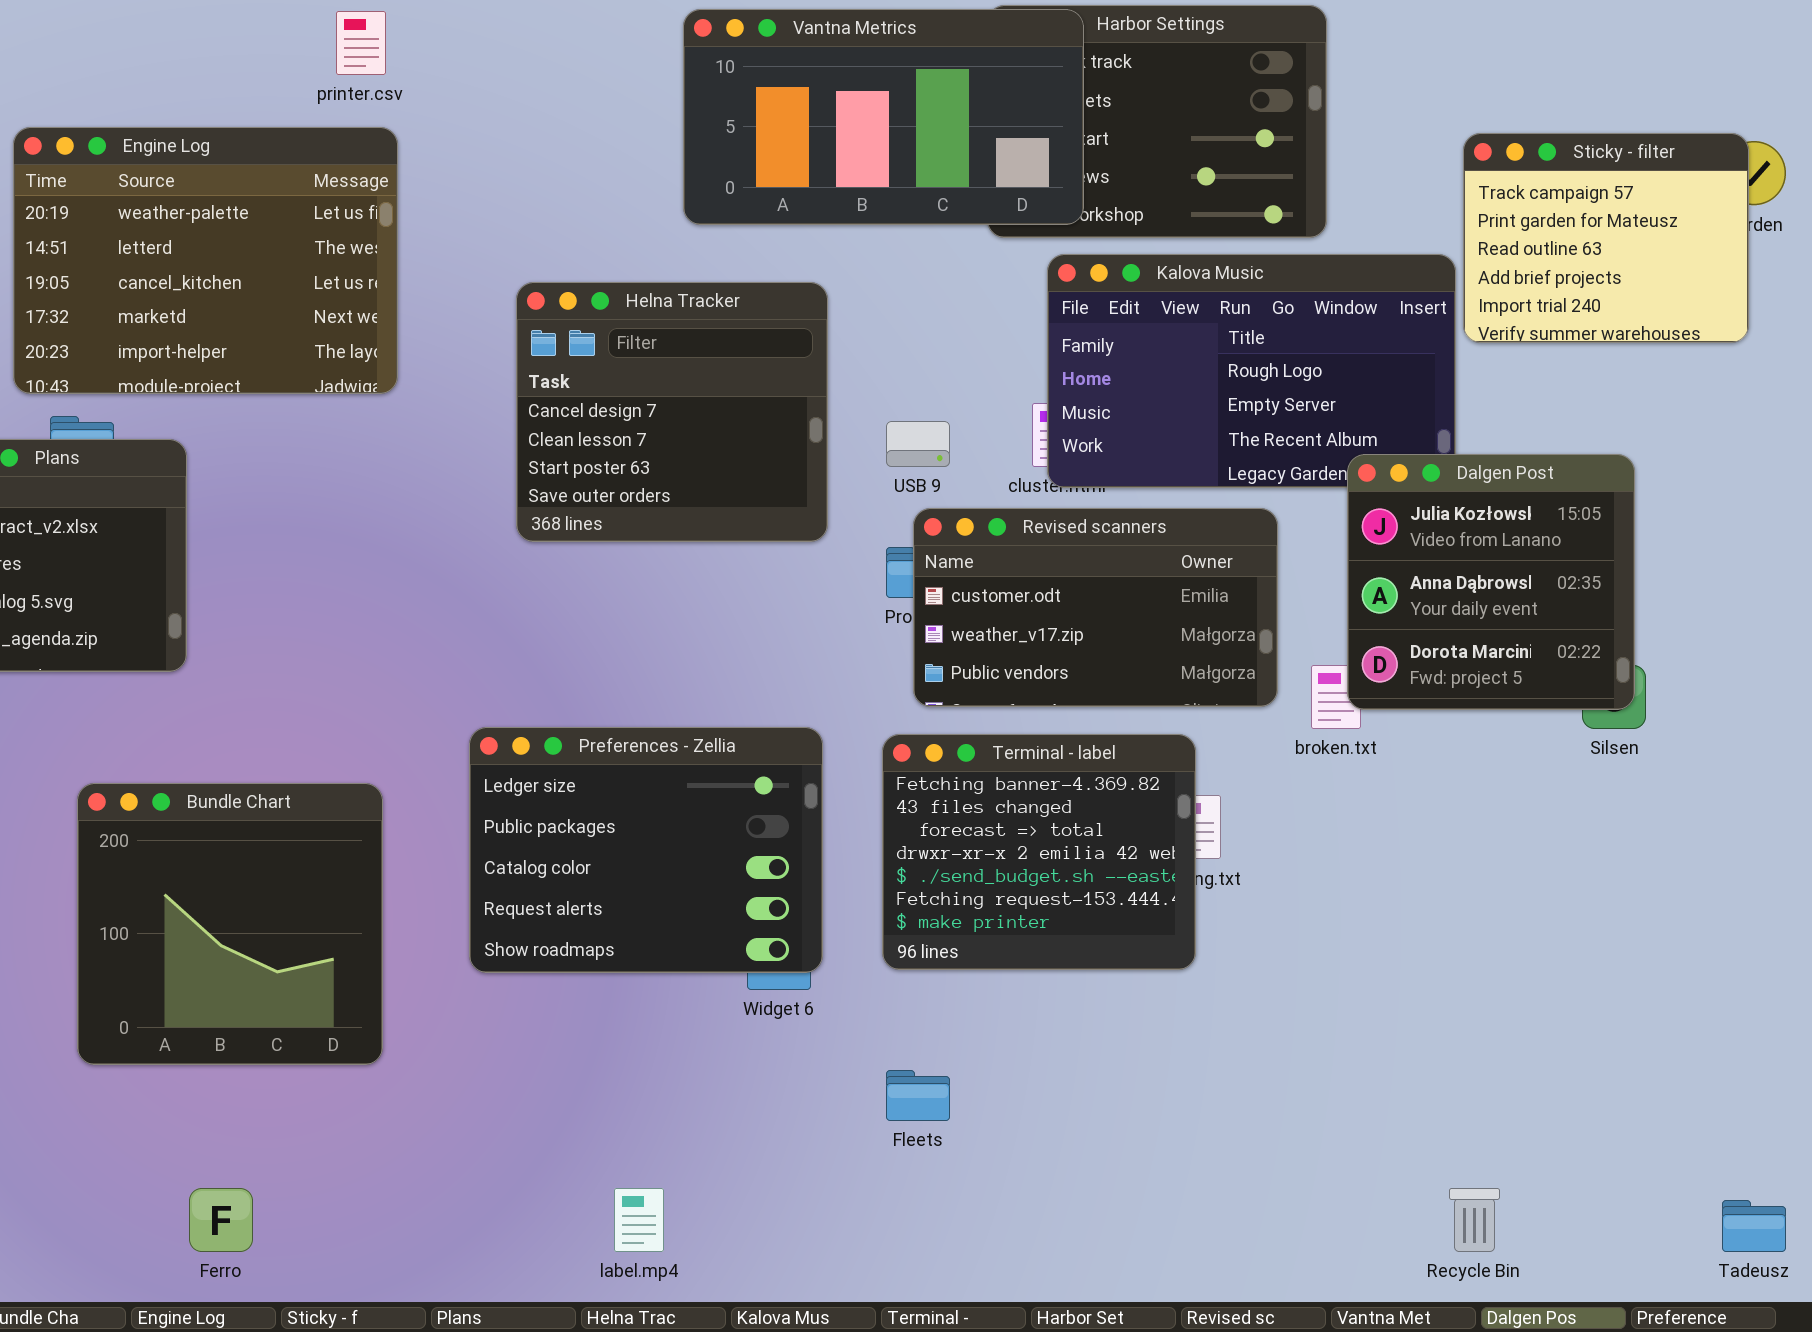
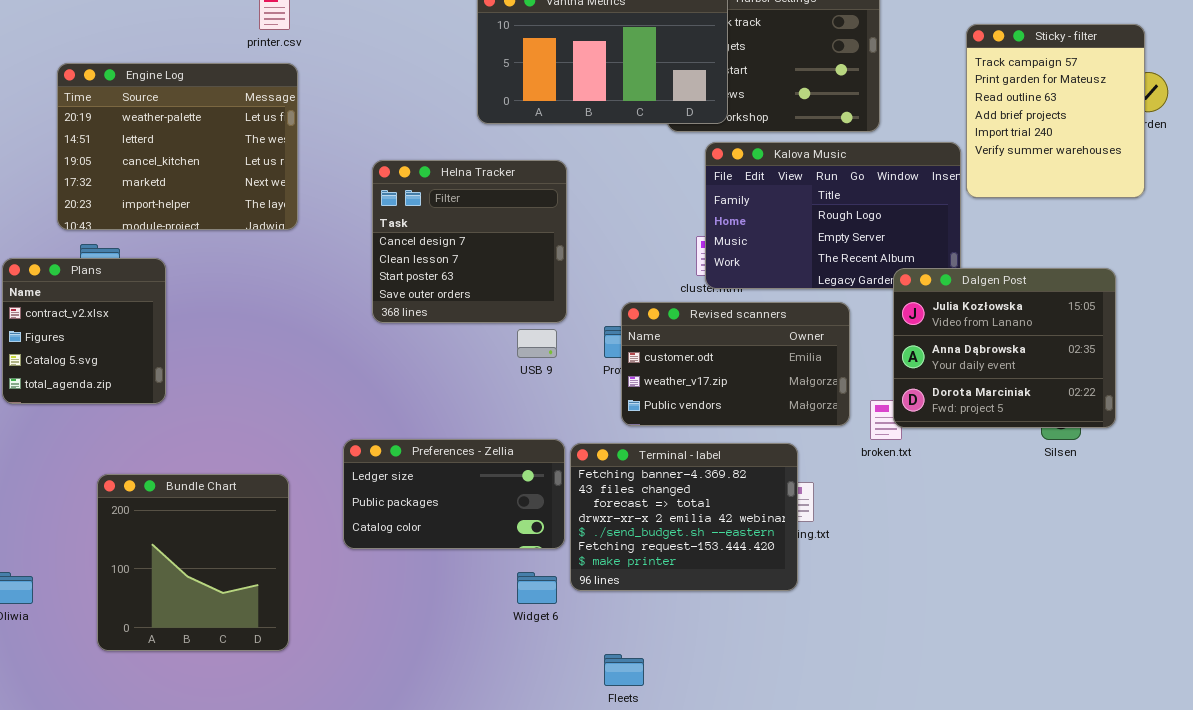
Sticky - filter: [1463,133,1749,343] -> [966,24,1145,198], resized
USB 9: [886,421,950,467] -> [517,329,557,358], moved
Dalgen Post: [1347,454,1635,710] -> [893,268,1116,428], resized
Preferences - Zellia: [469,727,823,973] -> [343,439,565,549], resized
Terminal - label: [882,734,1196,970] -> [570,443,798,591], resized

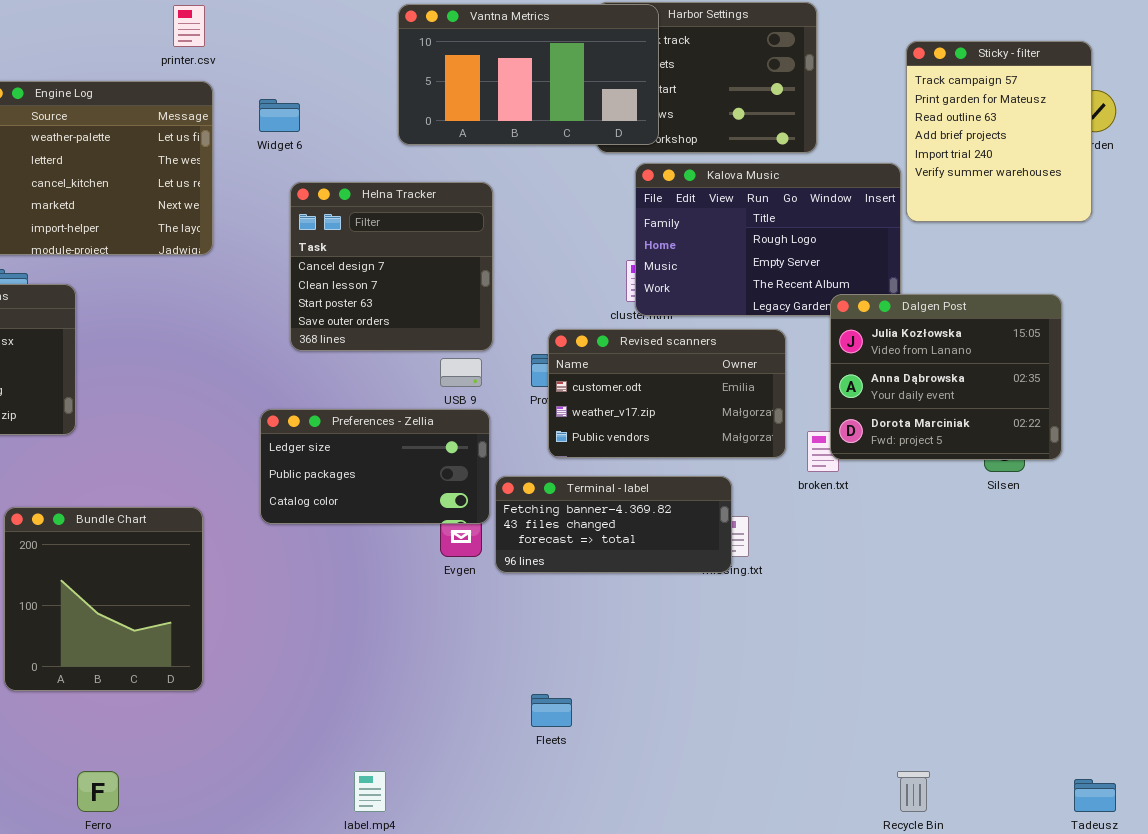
Preferences - Zellia: [343,439,565,549] -> [260,409,490,524], moved
Terminal - label: [570,443,798,591] -> [495,476,732,573], resized
Widget 6: [517,572,557,604] -> [259,99,300,132], moved

